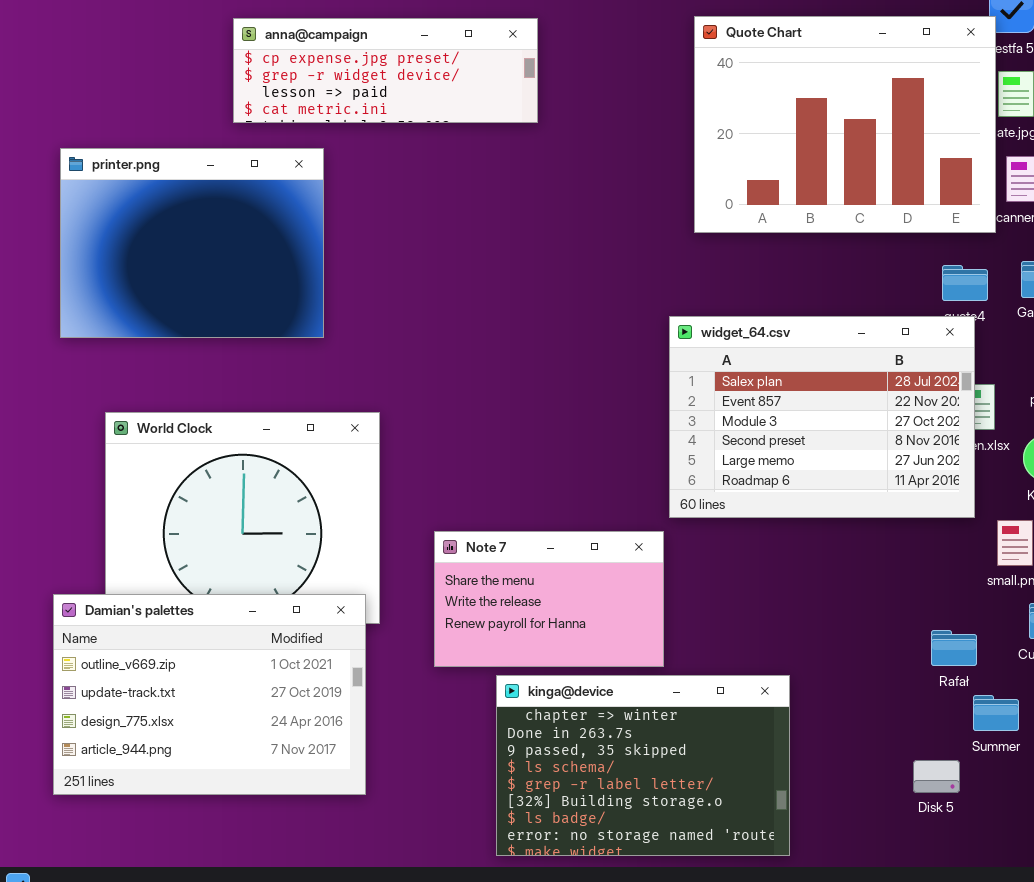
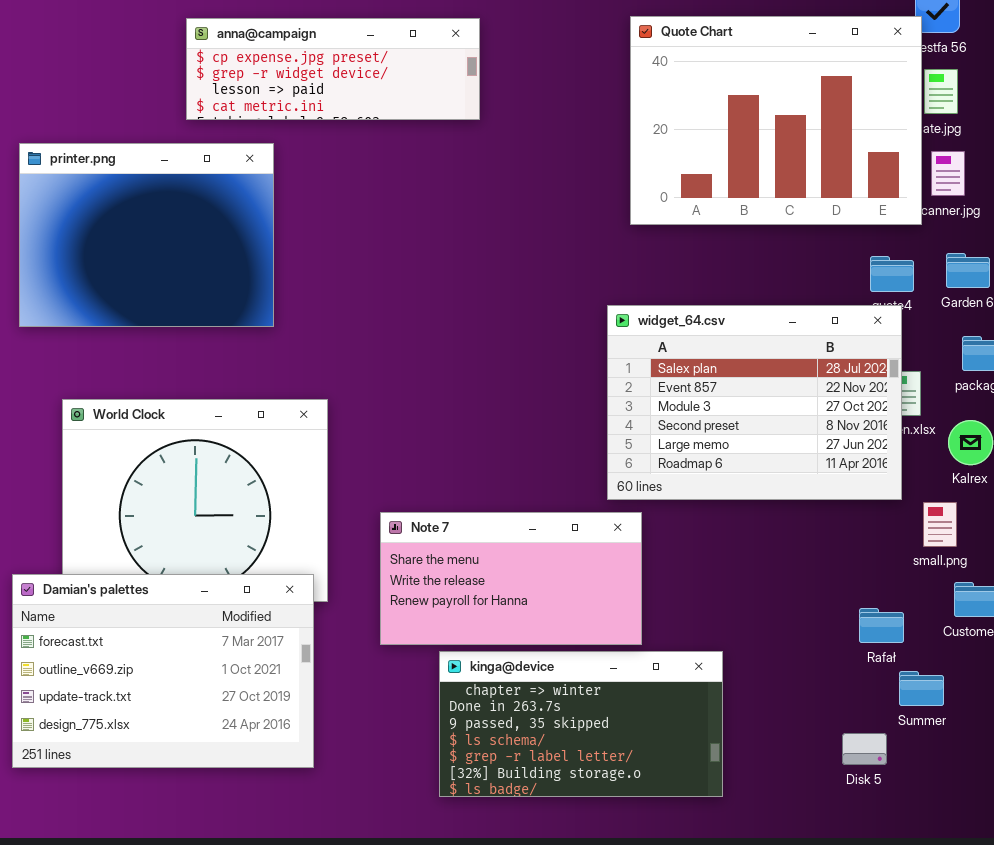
Note 7: [434,531,664,667] -> [380,512,642,645], resized
Damian's palettes: [53,594,366,795] -> [12,574,314,768], scrolled up 1 row
kinga@device: [496,675,790,856] -> [439,651,723,797], resized

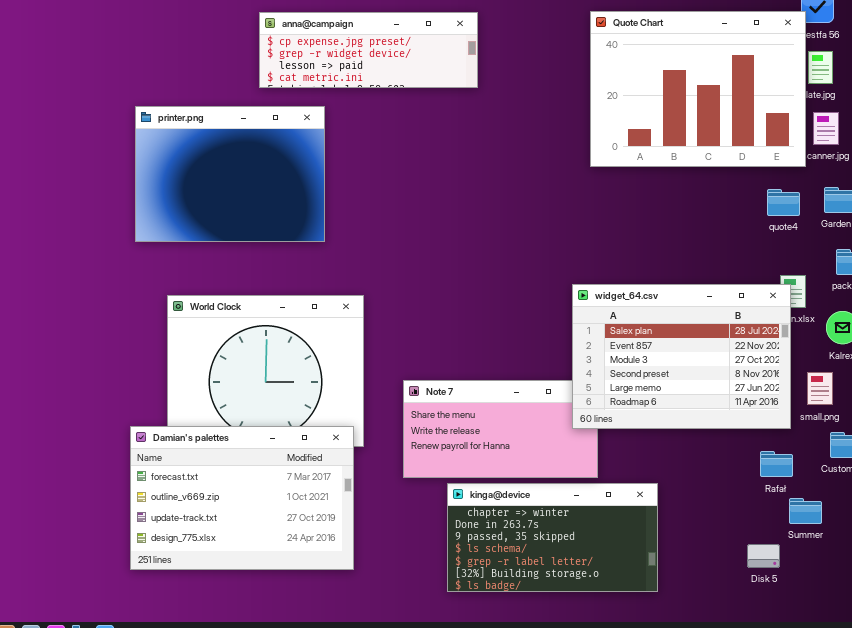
widget_64.csv: [607,305,902,500] -> [572,284,791,429], moved

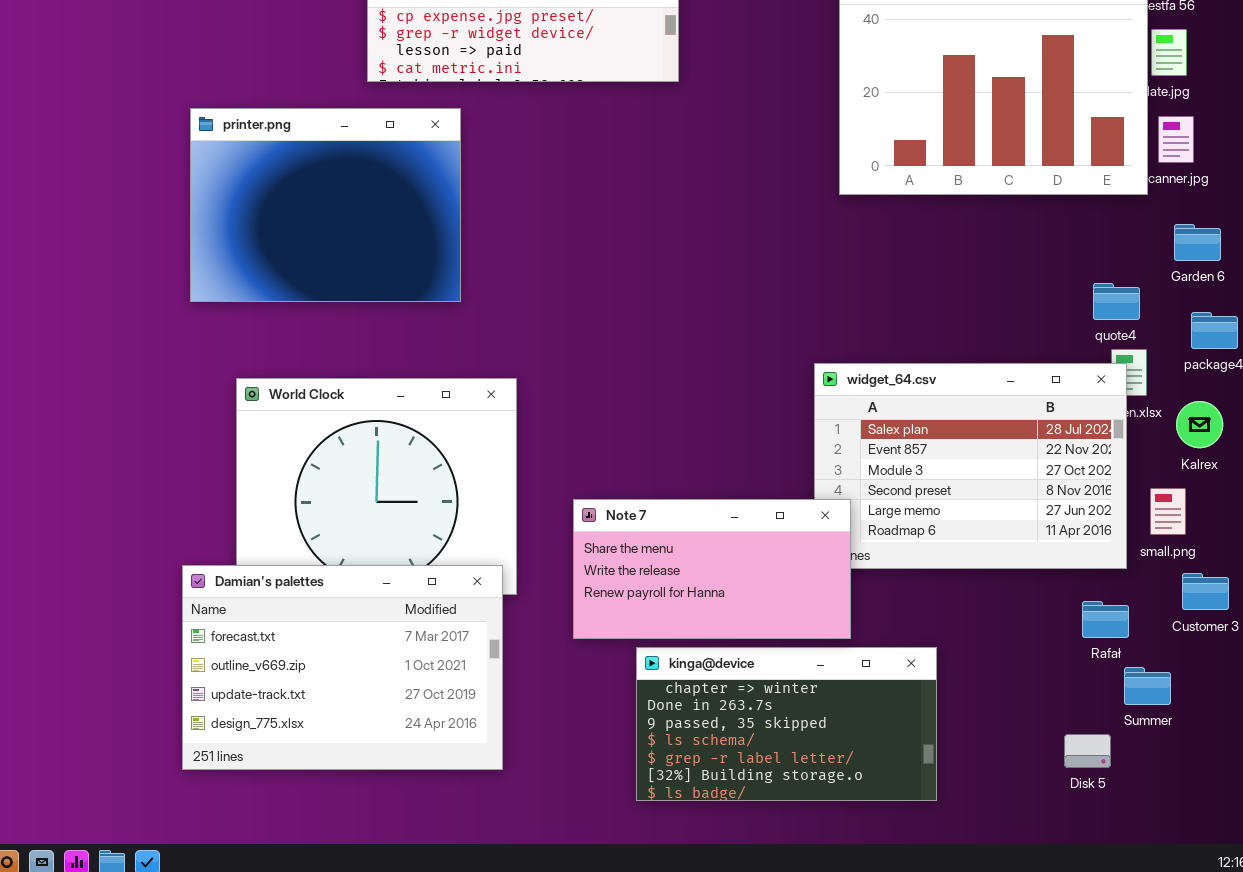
quote4: [767,189,800,216] -> [1093,283,1140,320], moved
Note 7: [403,380,598,478] -> [573,499,851,639], raised

